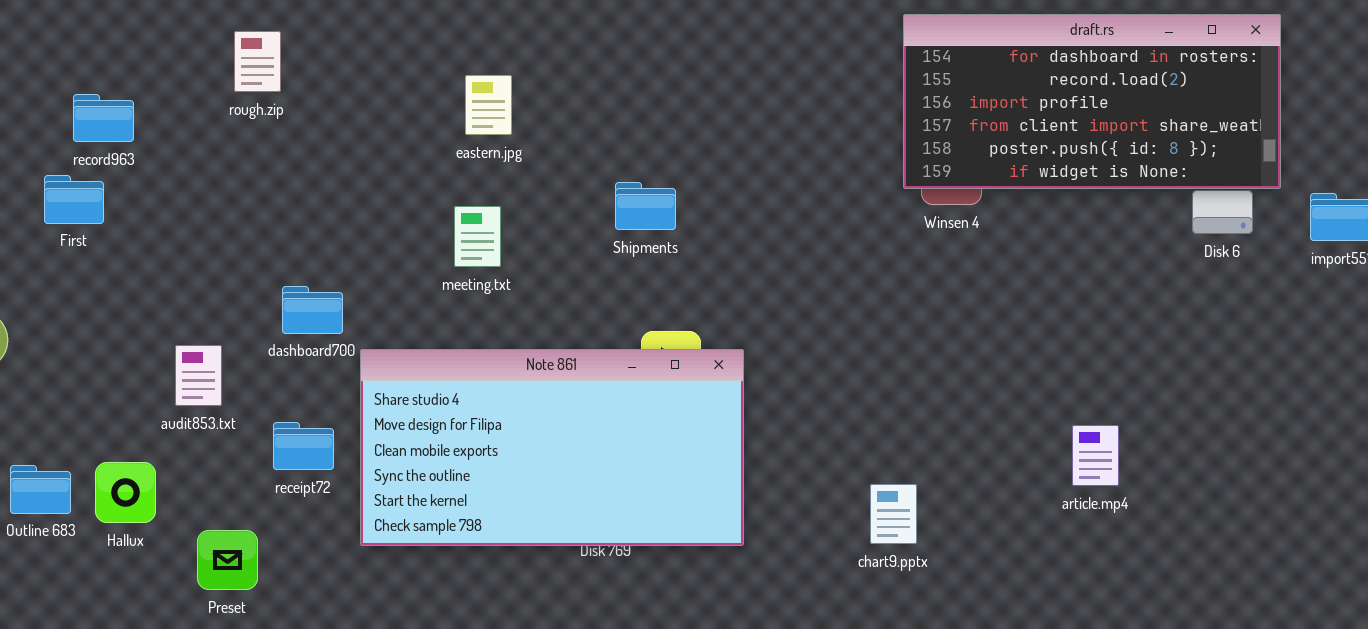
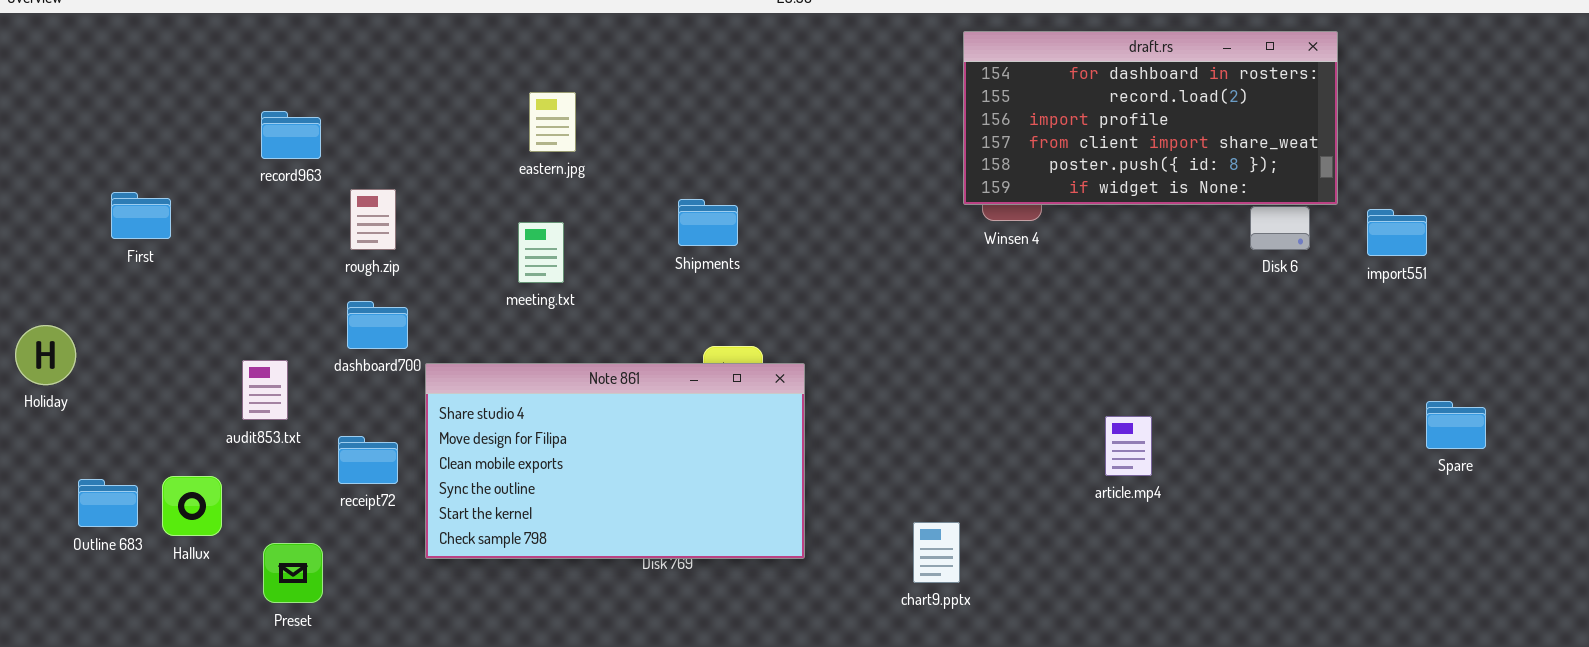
rough.zip: [234,31,281,92] -> [350,189,396,250], moved
record963: [73,94,134,142] -> [261,111,321,159], moved
article.mp4: [1072,425,1119,486] -> [1105,416,1152,476], moved
chart9.pptx: [870,484,917,544] -> [913,522,960,583], moved

